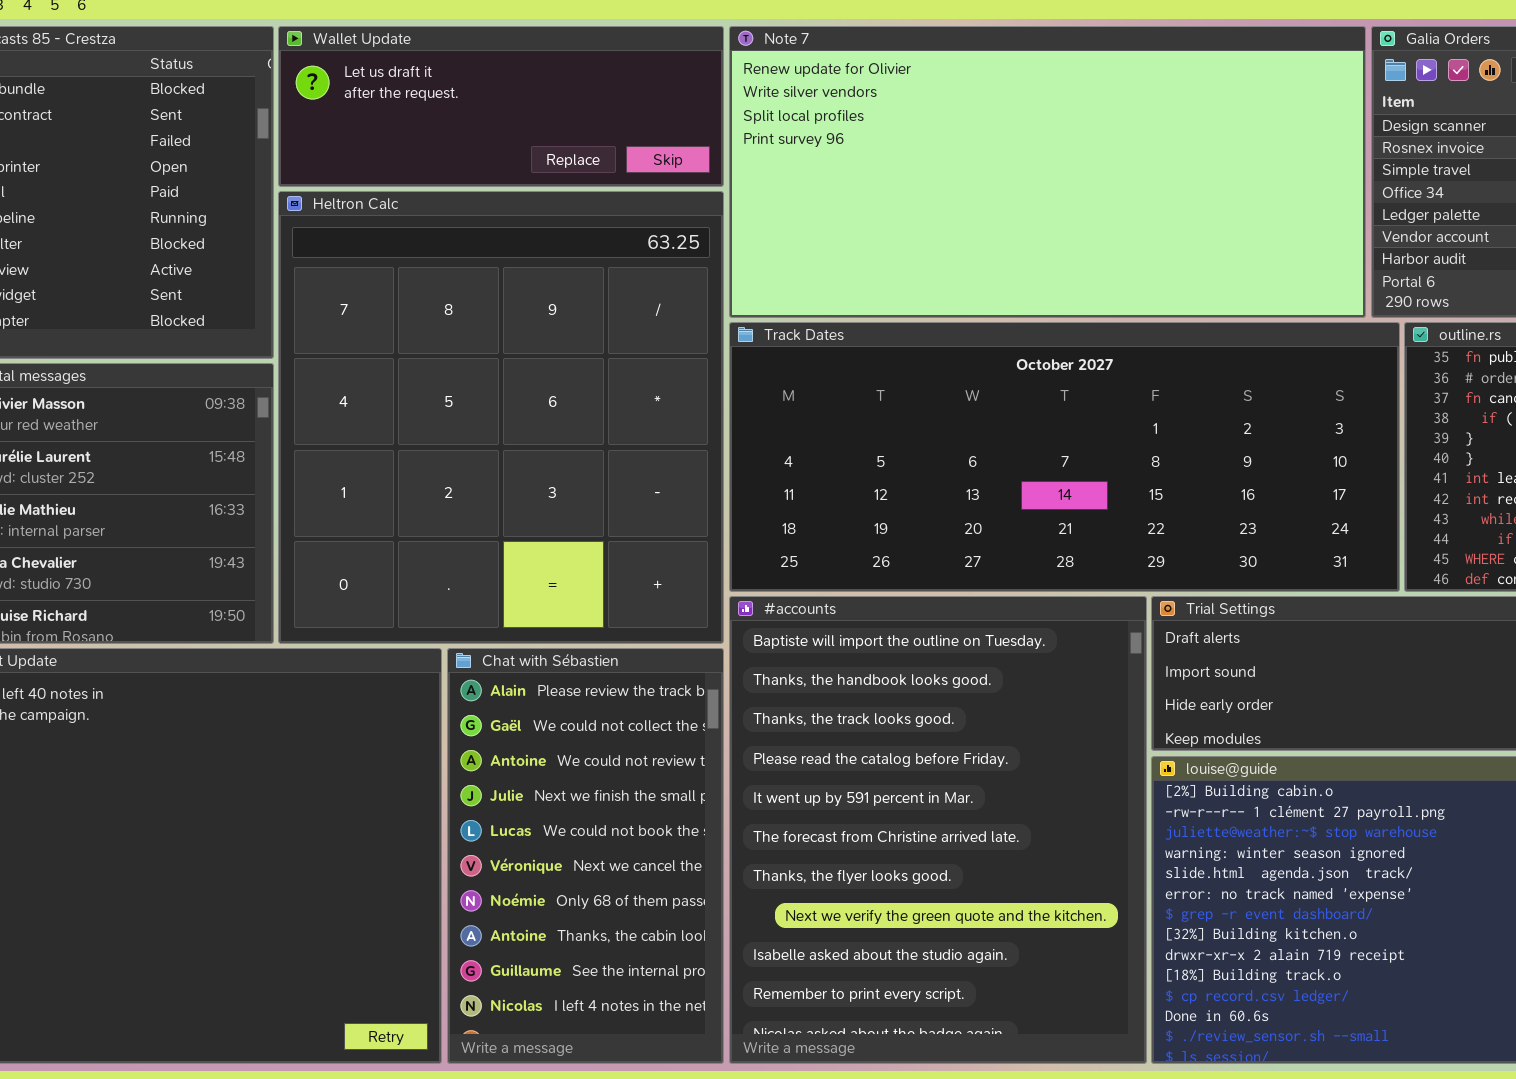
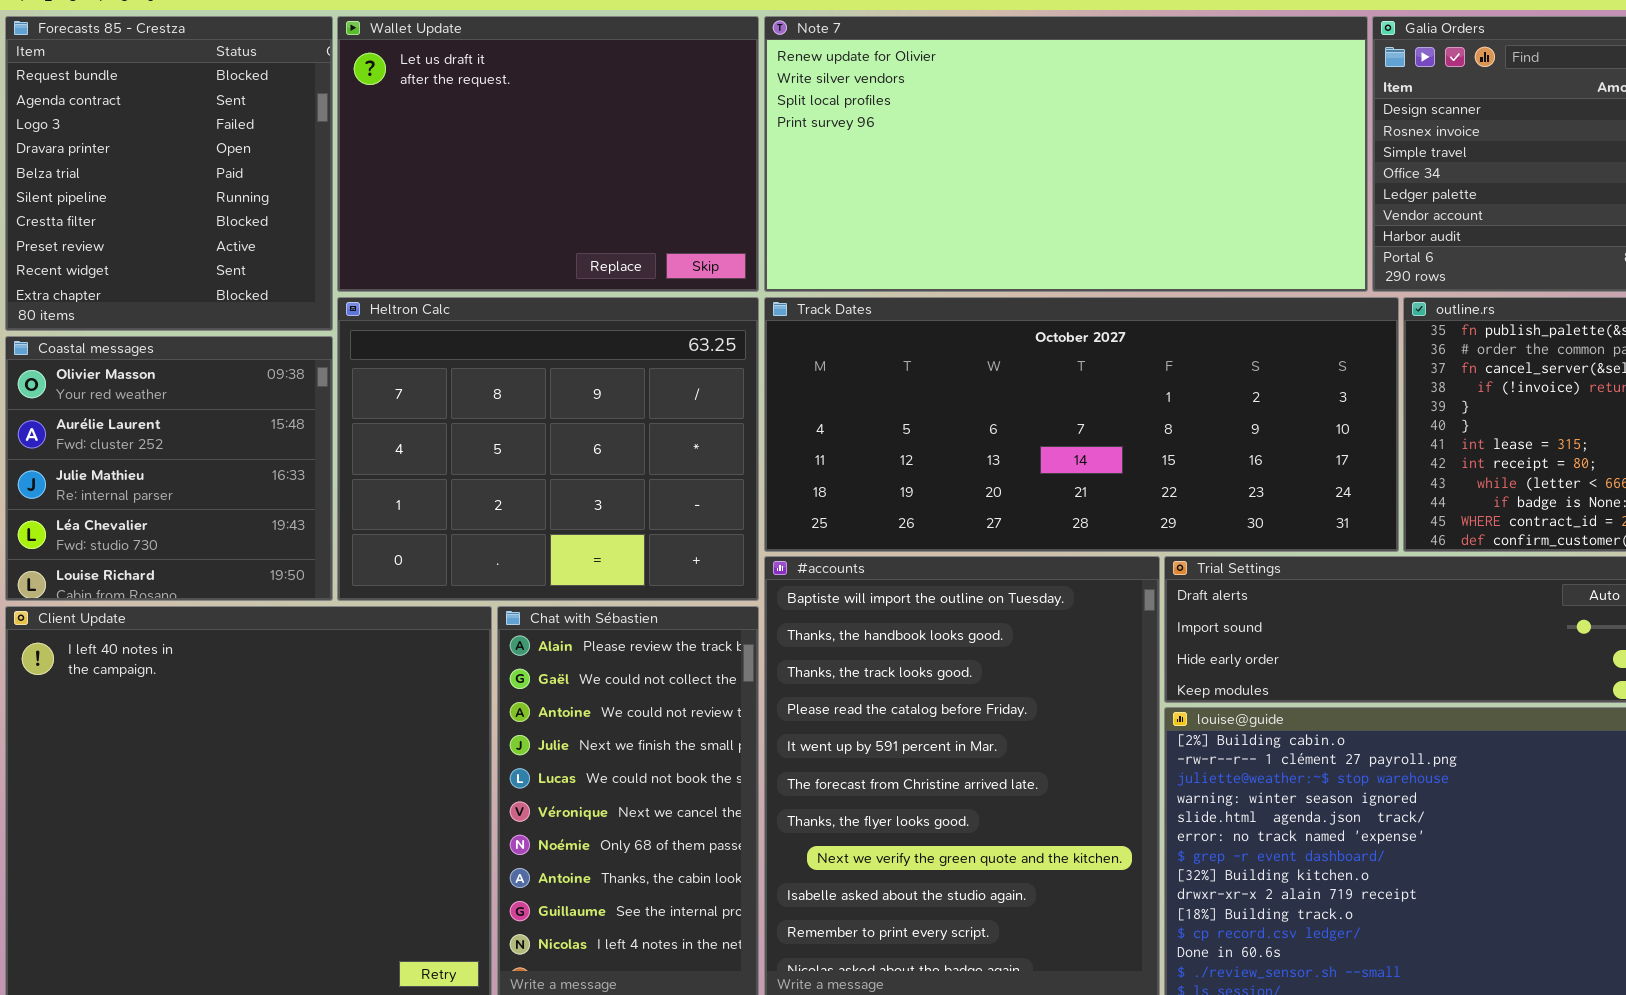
Wallet Update: [278,26,724,187] -> [337,16,759,292], resized
Heltron Calc: [278,191,724,644] -> [337,297,759,601], resized

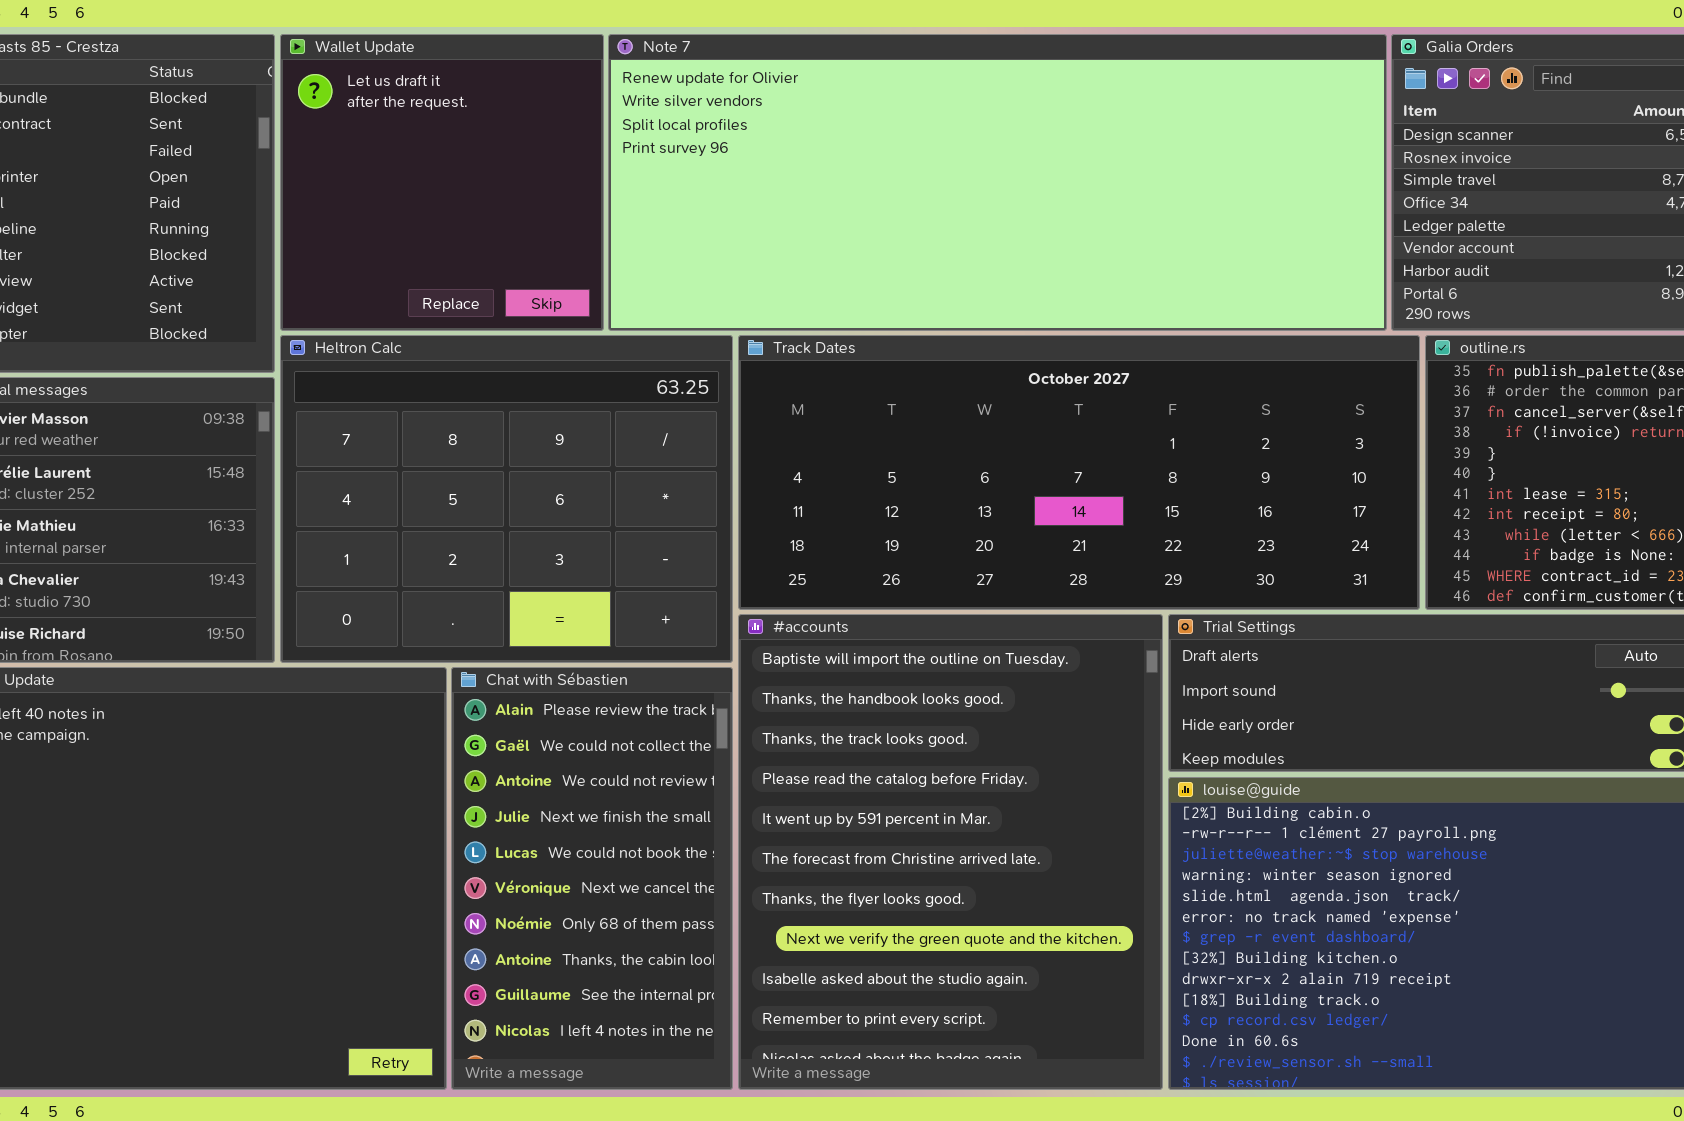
Wallet Update: [337,16,759,292] -> [280,34,604,331], resized
Note 7: [764,16,1368,292] -> [608,34,1387,331], resized

